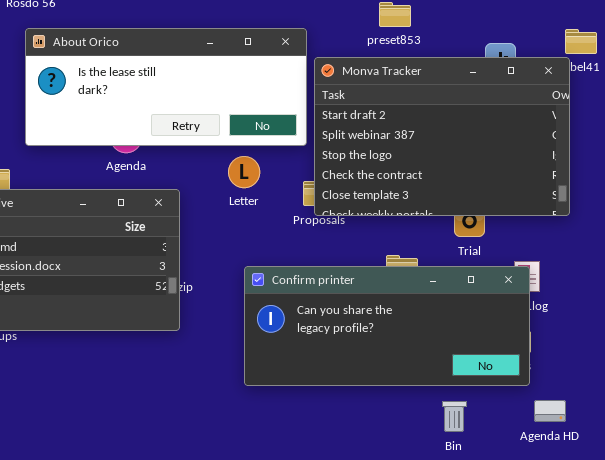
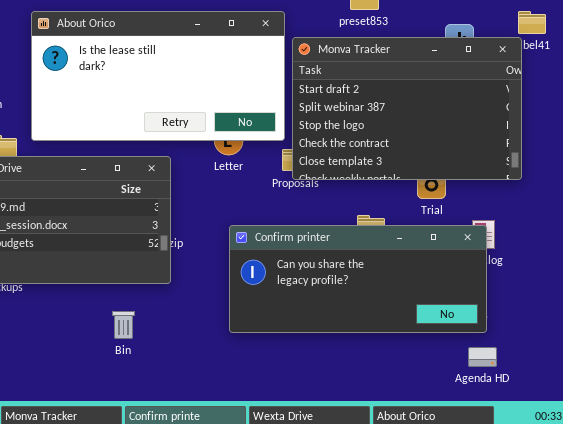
About Orico: [25,28,307,146] -> [31,11,285,141], resized
Agenda HD: [534,400,566,422] -> [468,347,497,367], moved
Bin: [442,401,467,432] -> [112,311,135,339], moved

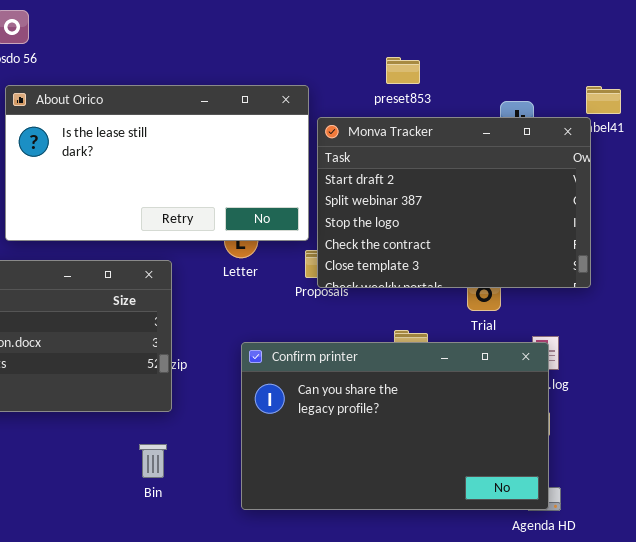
Confirm printer: [229,225,487,333] -> [241,342,549,510], resized
Bin: [112,311,135,339] -> [139,444,167,478], moved

